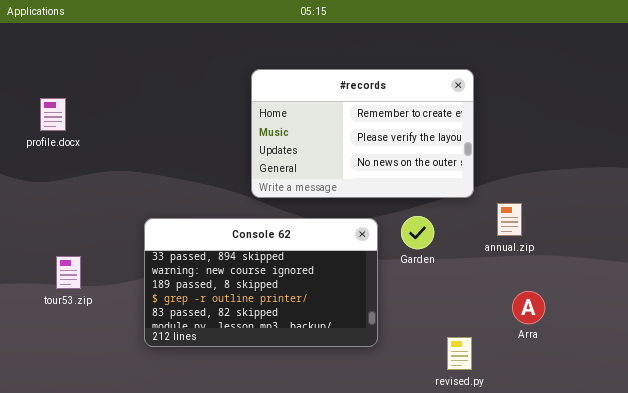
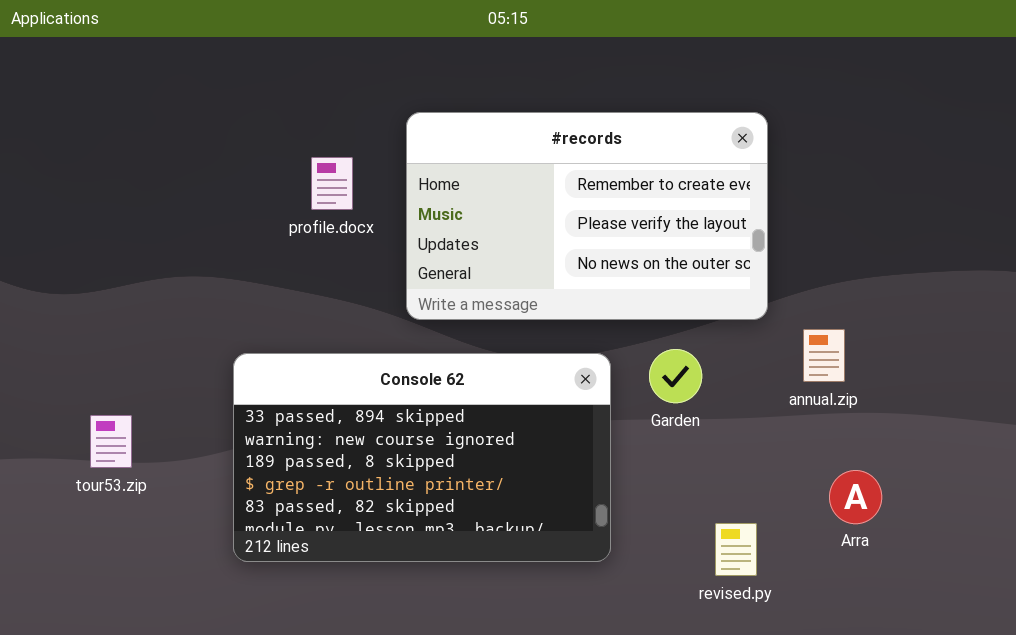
profile.docx: [40,98,66,131] -> [311,157,353,210], moved
revised.py: [447,337,472,370] -> [715,523,757,576], moved

